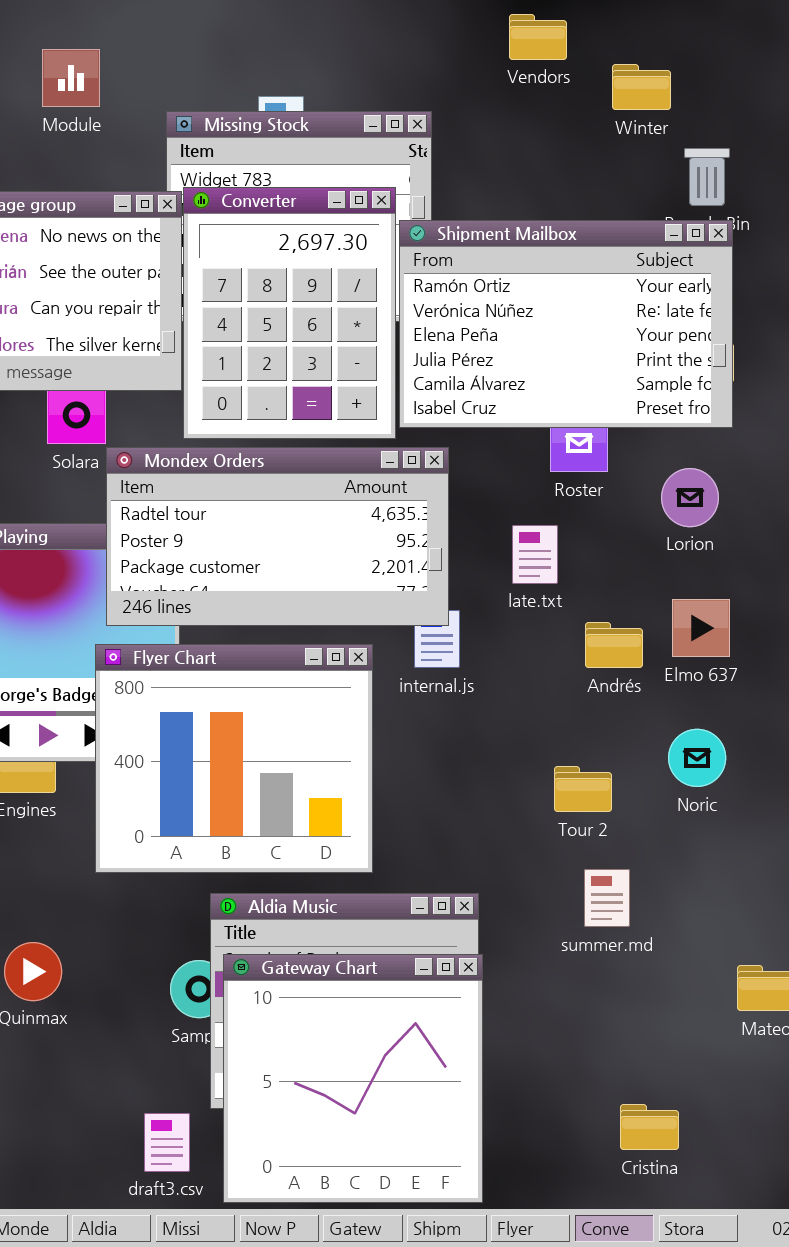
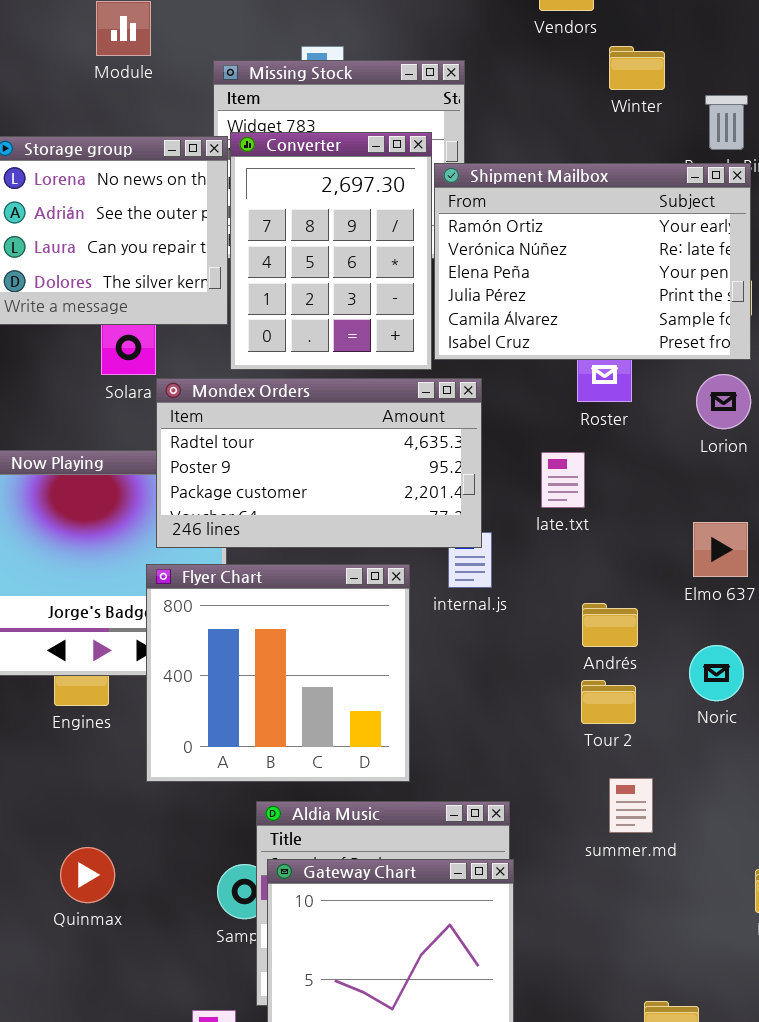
Winter: [612,64,671,110] -> [609,46,665,90], moved
Lorion: [661,468,719,527] -> [696,374,751,429], moved
Andrés: [585,622,643,668] -> [582,603,638,647], moved

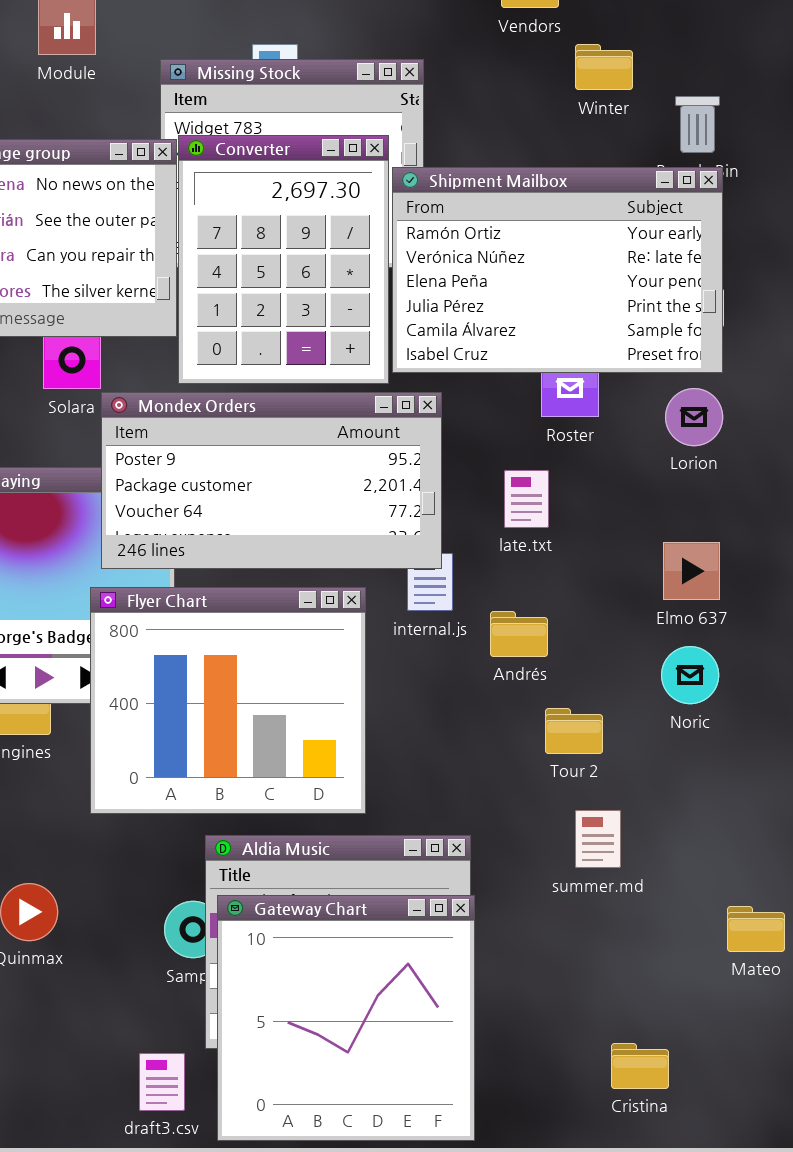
Mondex Orders: [156,378,482,548] -> [101,392,442,569], scrolled down 1 row
Andrés: [582,603,638,647] -> [490,611,548,657], moved
Noric: [689,645,744,701] -> [661,646,719,704], moved

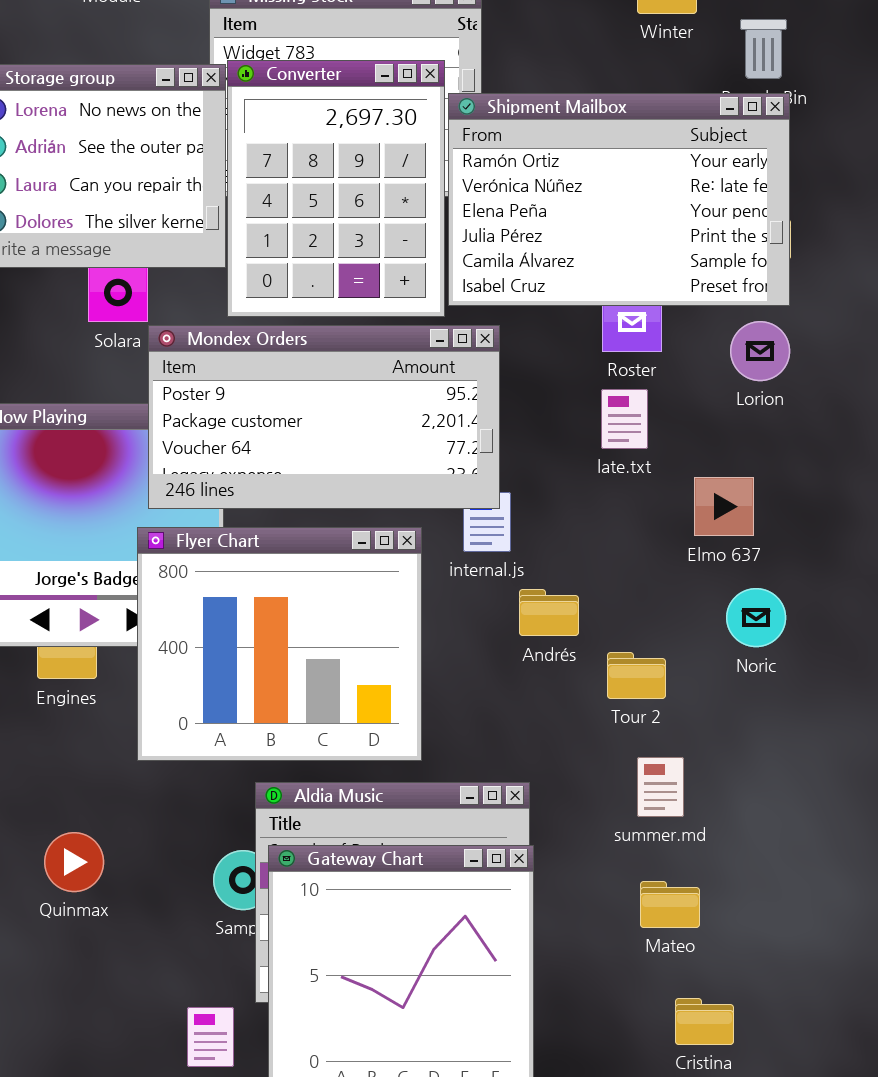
late.txt: [504,470,549,528] -> [601,389,648,449], moved
Elmo 637: [663,542,720,600] -> [694,477,754,536], moved
Andrés: [490,611,548,657] -> [519,589,579,636], moved
Mateo: [727,906,785,952] -> [640,881,700,928], moved

